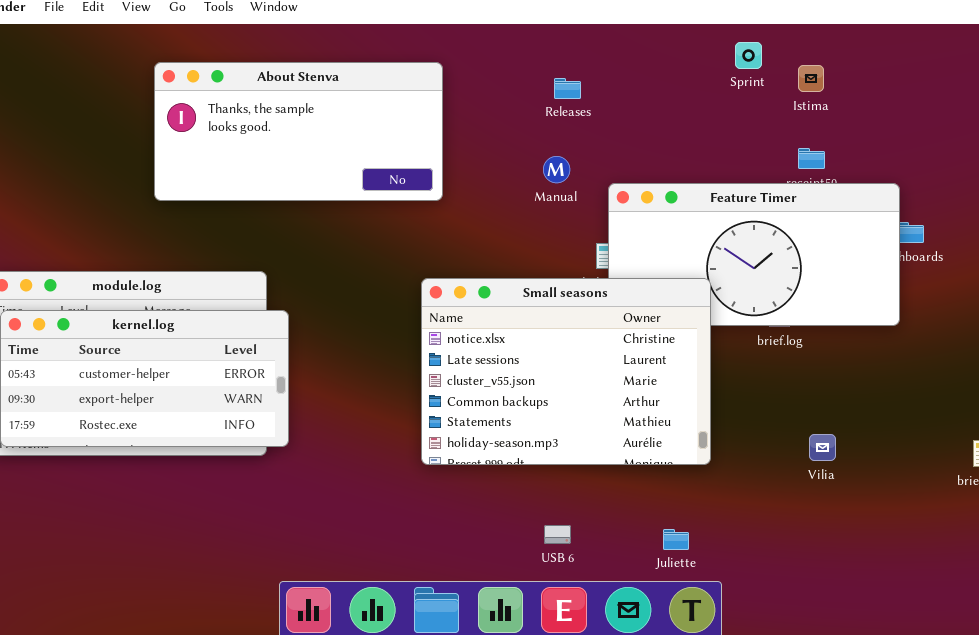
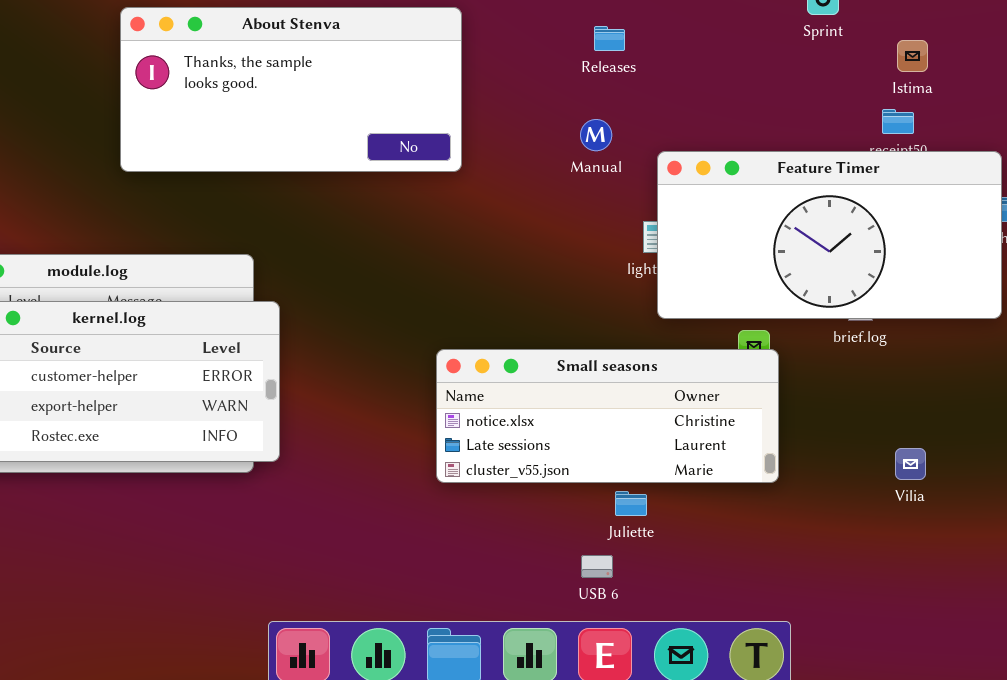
Istima: [798,65,824,92] -> [897,40,928,72], moved
Small seasons: [421,278,711,465] -> [436,349,779,483], resized
Juliette: [663,529,689,550] -> [615,491,647,516], moved

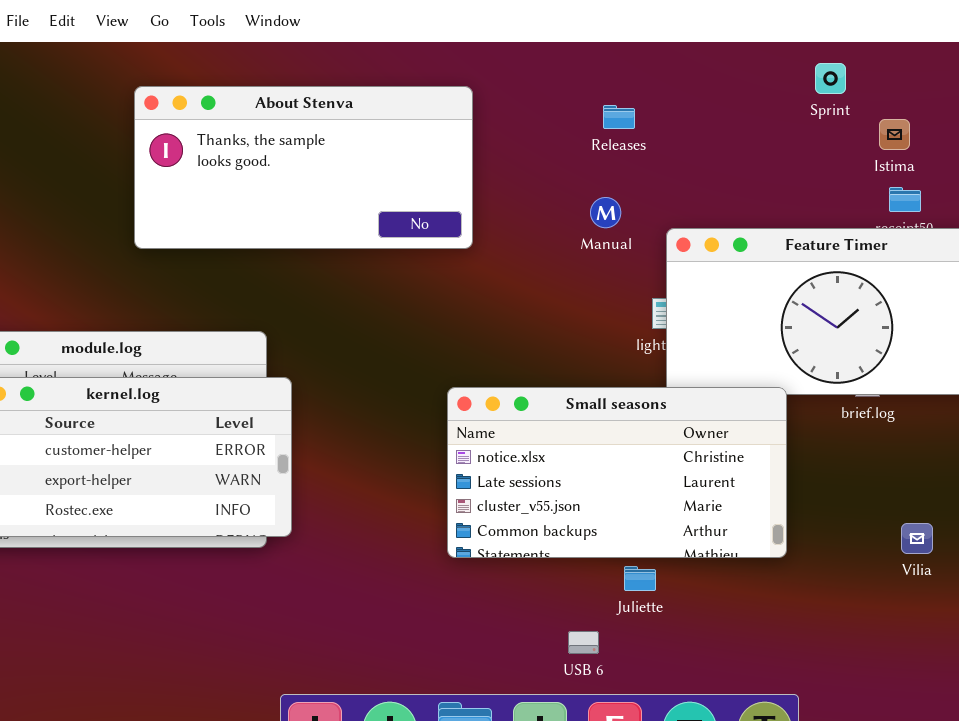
Istima: [897,40,928,72] -> [879,119,910,150], moved
Small seasons: [436,349,779,483] -> [447,387,787,558], resized
USB 6: [581,555,613,578] -> [568,631,599,654], moved

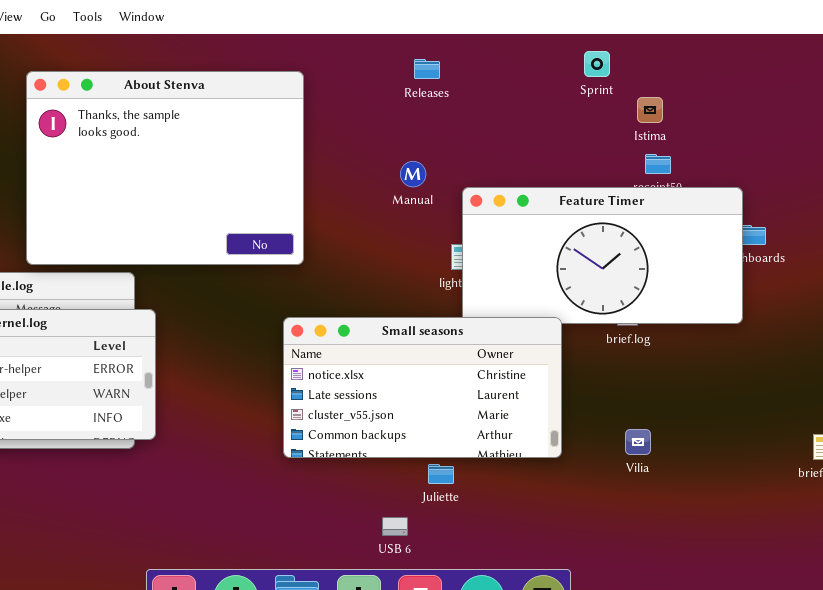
About Stenva: [134,86,473,249] -> [26,71,304,265], resized
Releases: [603,105,635,129] -> [414,59,440,79], moved
Vilia: [901,523,933,554] -> [625,429,651,455], moved

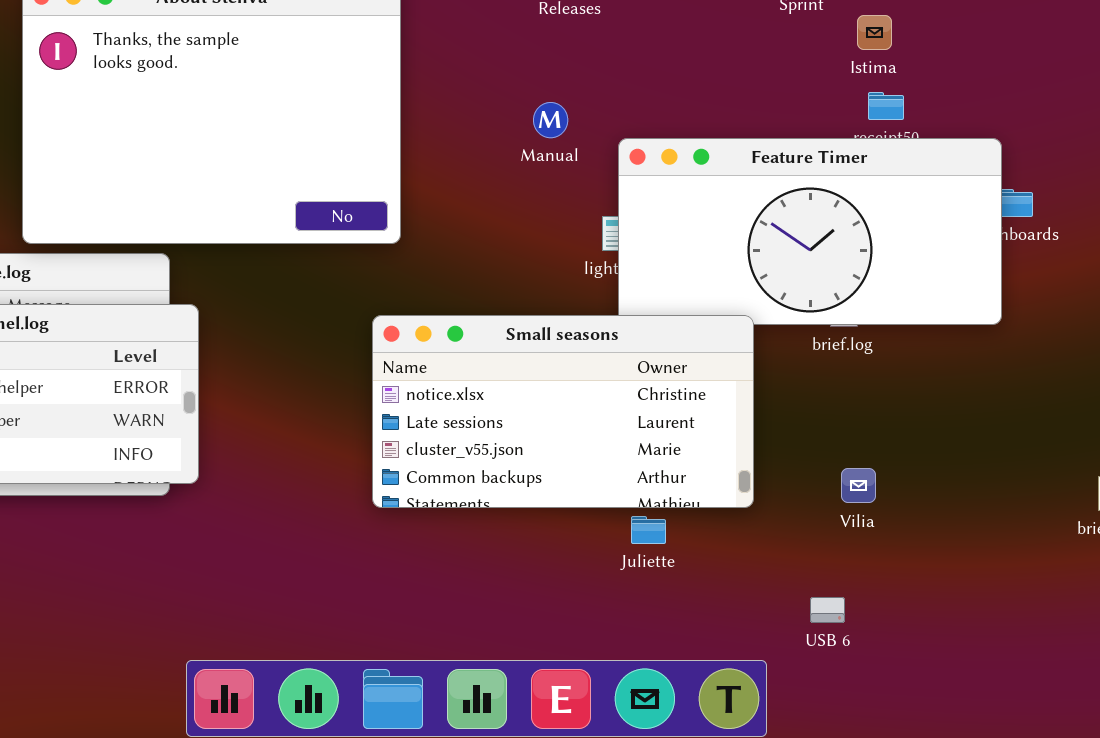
Juliette: [428,464,454,484] -> [631,516,666,544], moved
USB 6: [382,517,408,536] -> [810,597,845,623], moved

